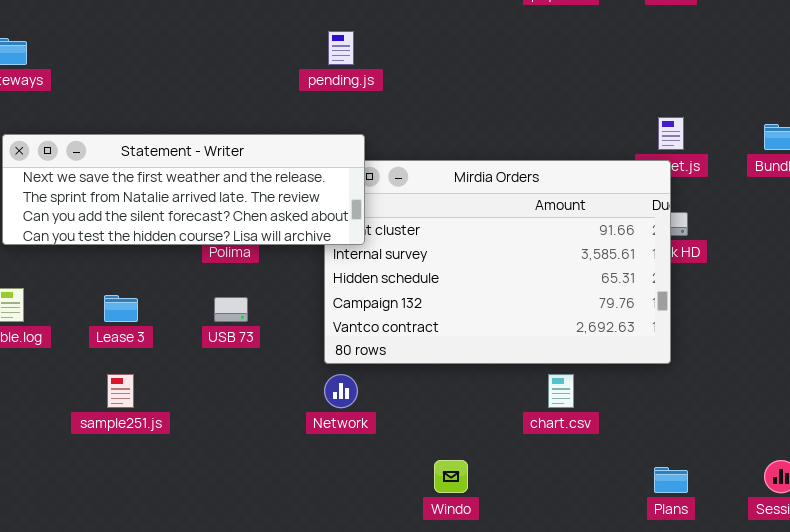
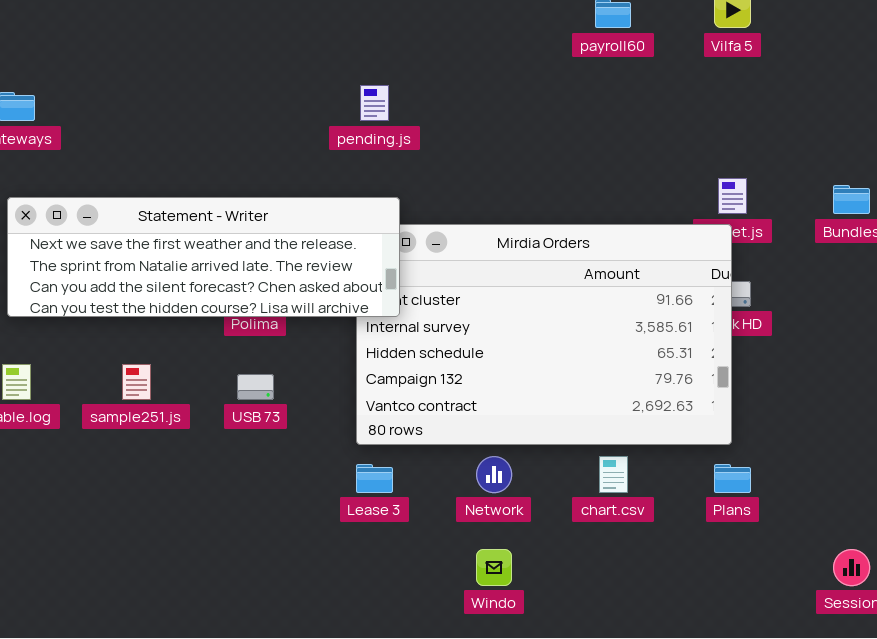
Lease 3: [104,295,138,322] -> [356,464,393,493], moved
sample251.js: [107,374,134,408] -> [122,364,151,400], moved
Network: [324,374,358,408] -> [476,456,512,493], moved
Plans: [654,467,688,493] -> [714,464,751,493], moved

